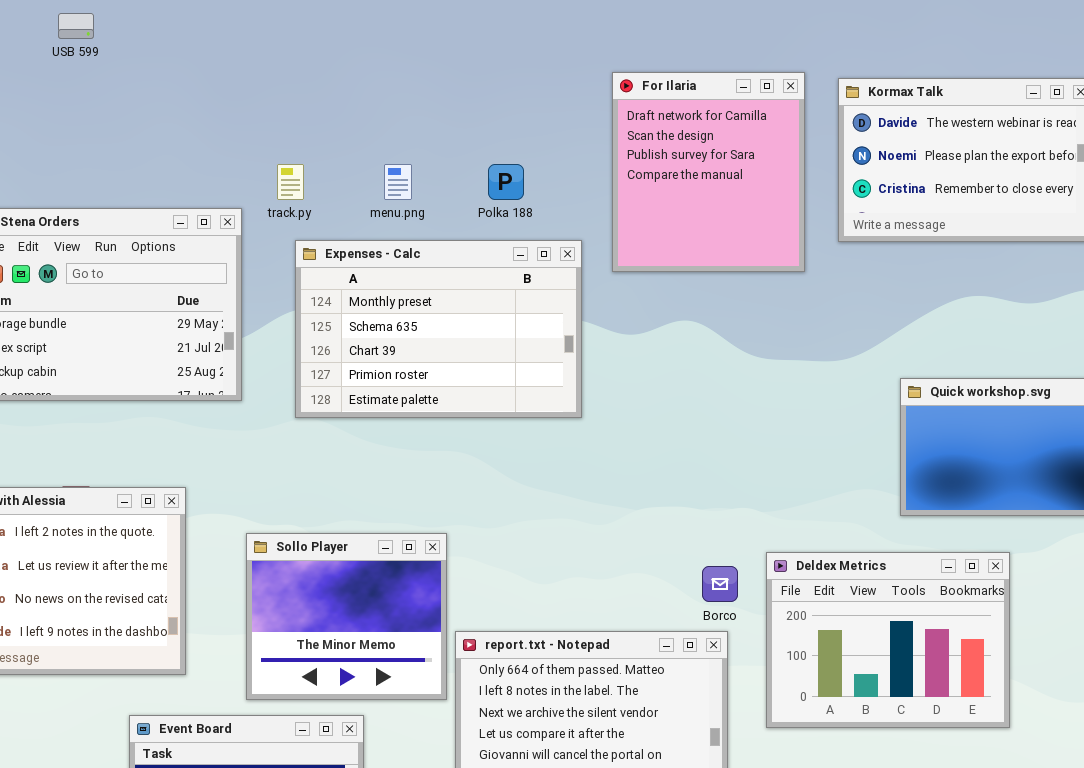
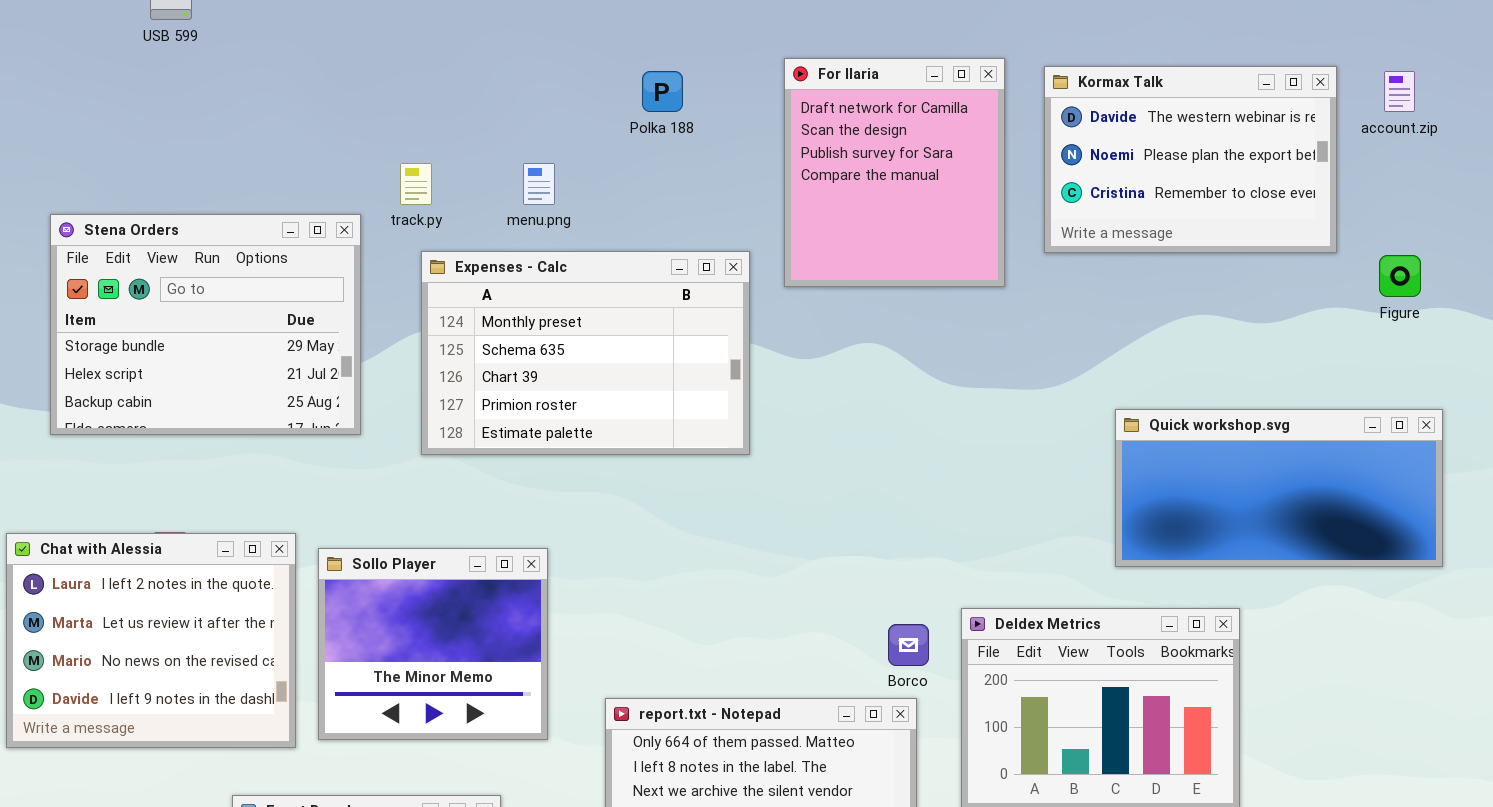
Polka 188: [488,164,524,200] -> [642,71,683,112], moved
Sollo Player: [246,533,447,700] -> [318,548,548,740], moved

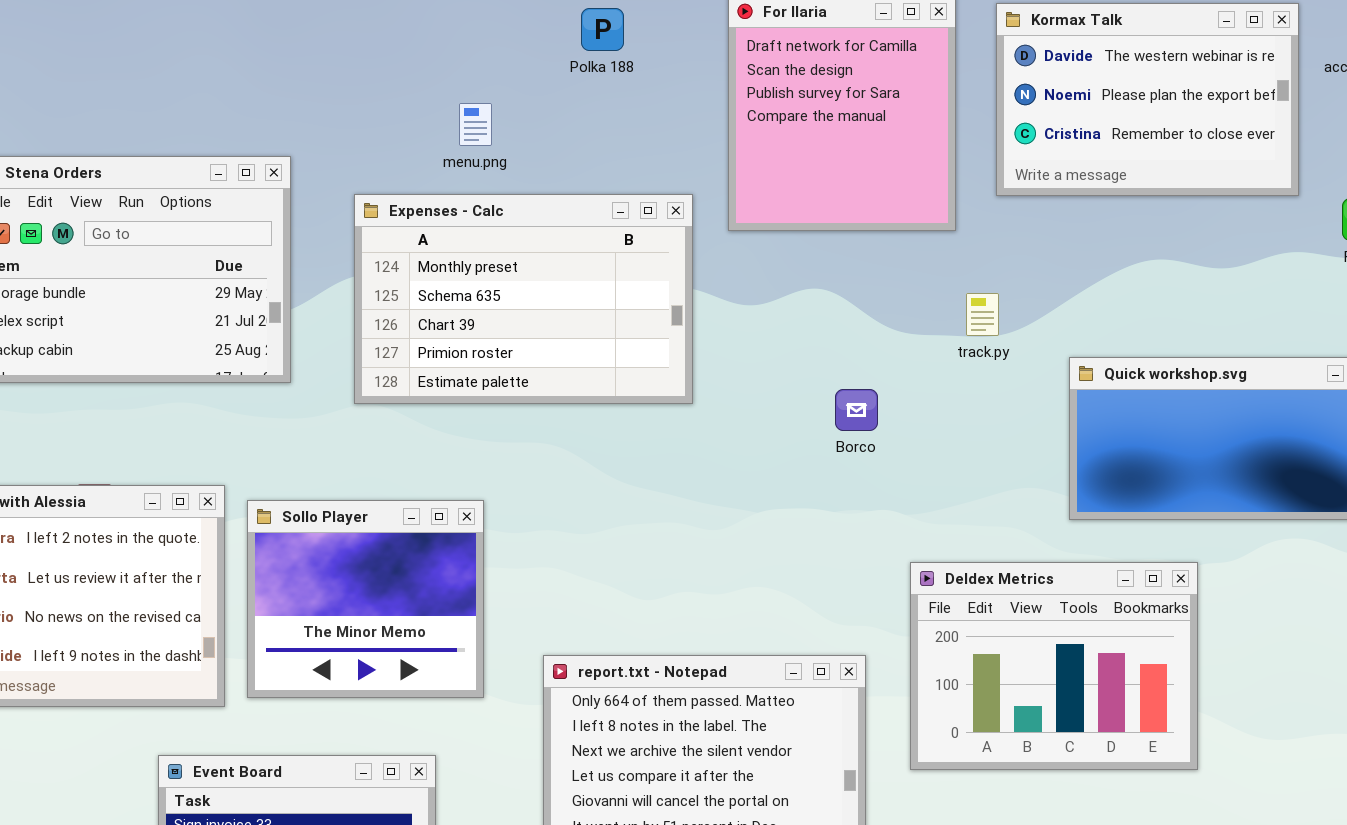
track.py: [400,163,432,205] -> [966,293,999,336], moved
Borco: [888,624,929,666] -> [835,389,878,431], moved

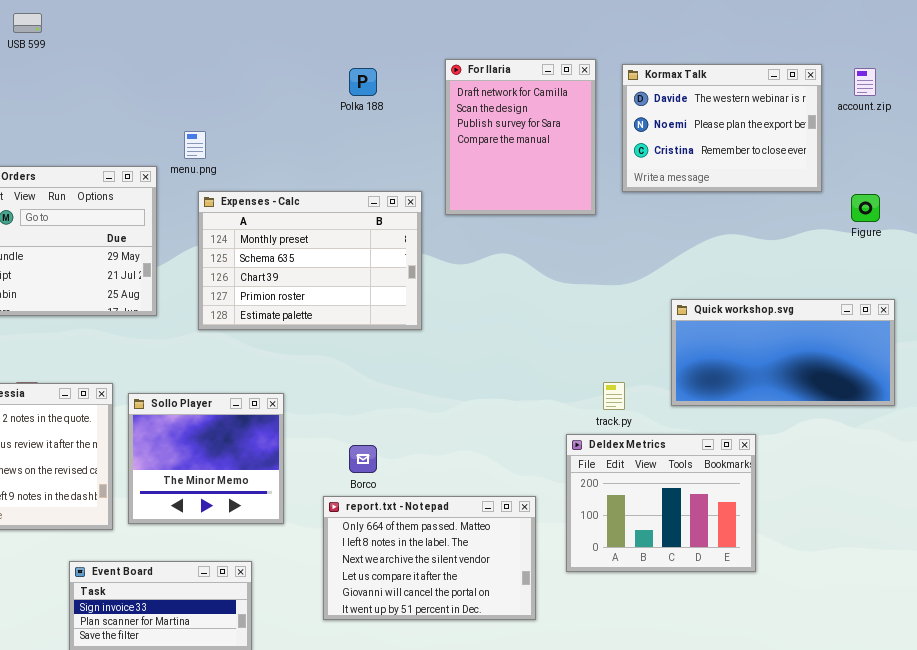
menu.png: [459,103,492,146] -> [184,131,206,159], moved
track.py: [966,293,999,336] -> [603,382,625,410], moved
Borco: [835,389,878,431] -> [349,445,377,473], moved

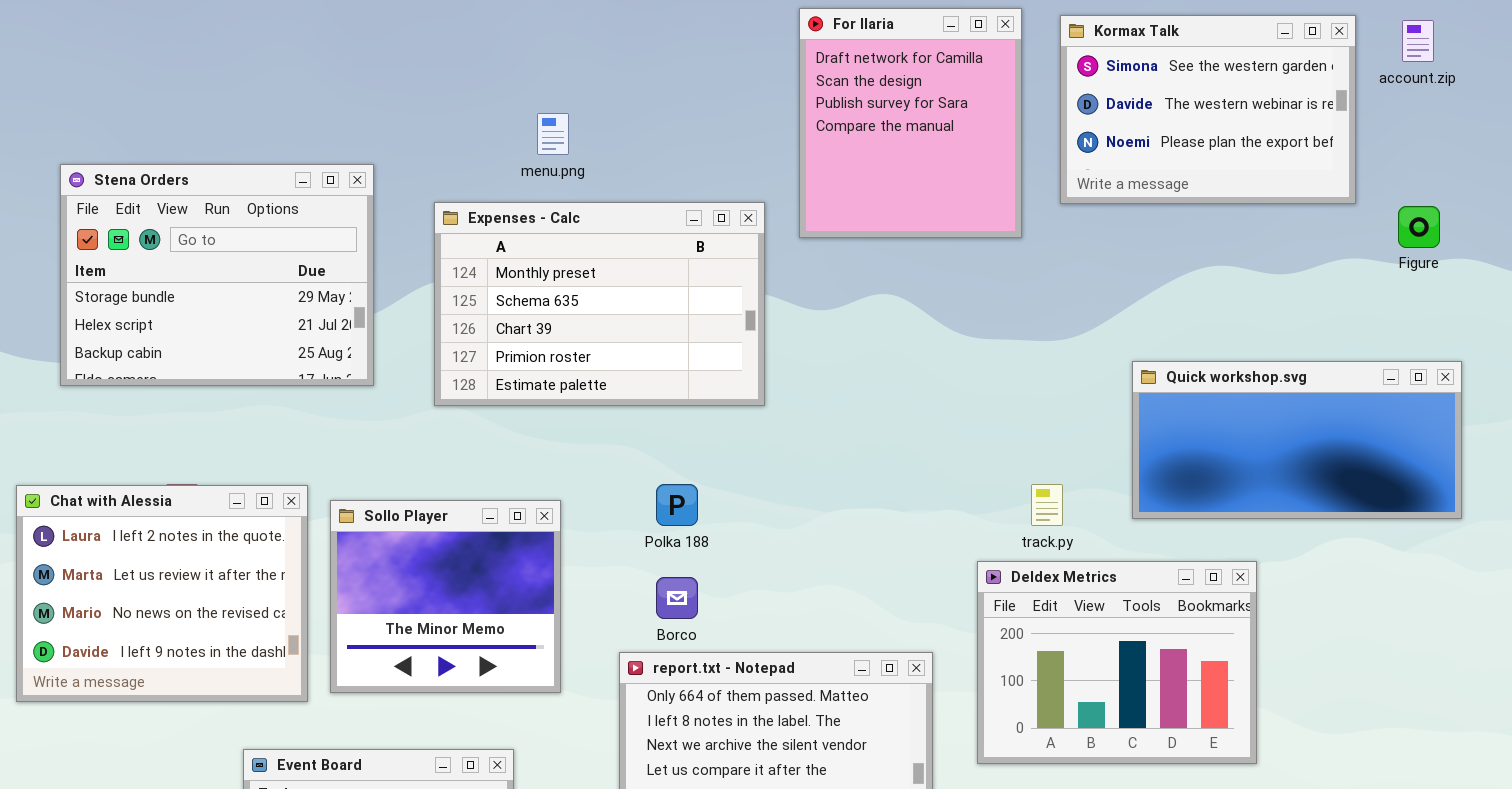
Kormax Talk: [622,64,822,192] -> [1060,15,1356,204], scrolled up 1 row
Polka 188: [349,68,377,96] -> [656,484,698,526], moved
menu.png: [184,131,206,159] -> [537,113,569,155], moved

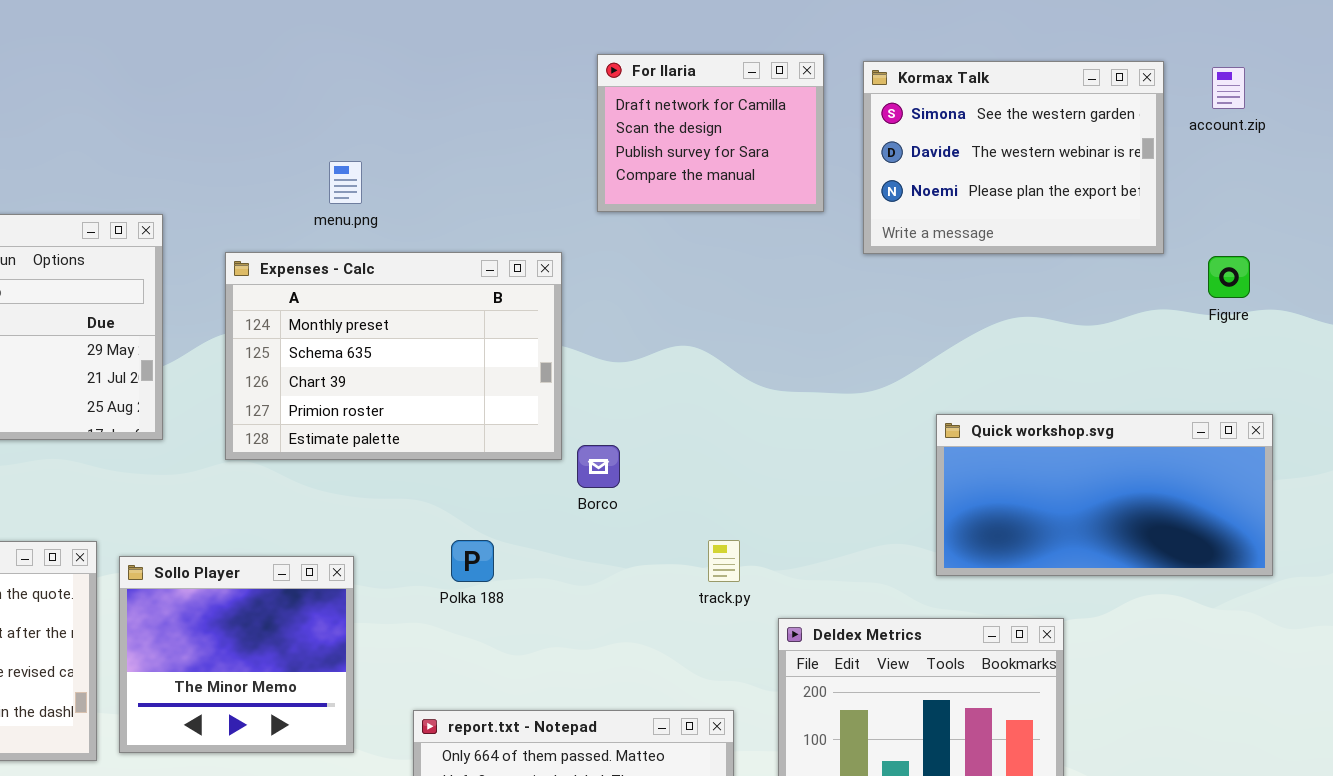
For Ilaria: [799,8,1022,238] -> [597,54,824,212], resized
track.py: [1031,484,1063,526] -> [708,540,740,582], moved
Borco: [656,577,698,619] -> [577,445,620,488], moved

